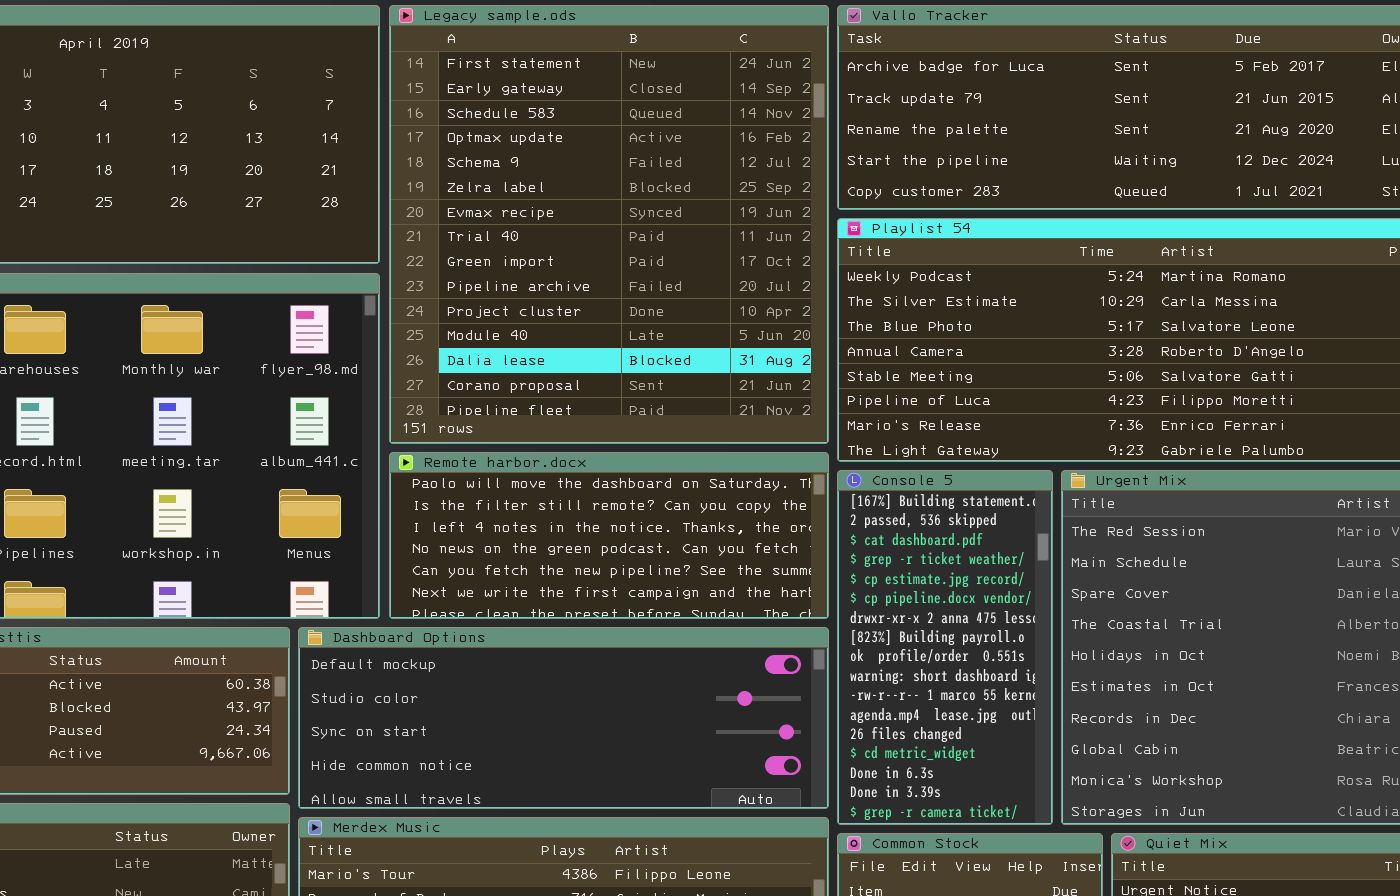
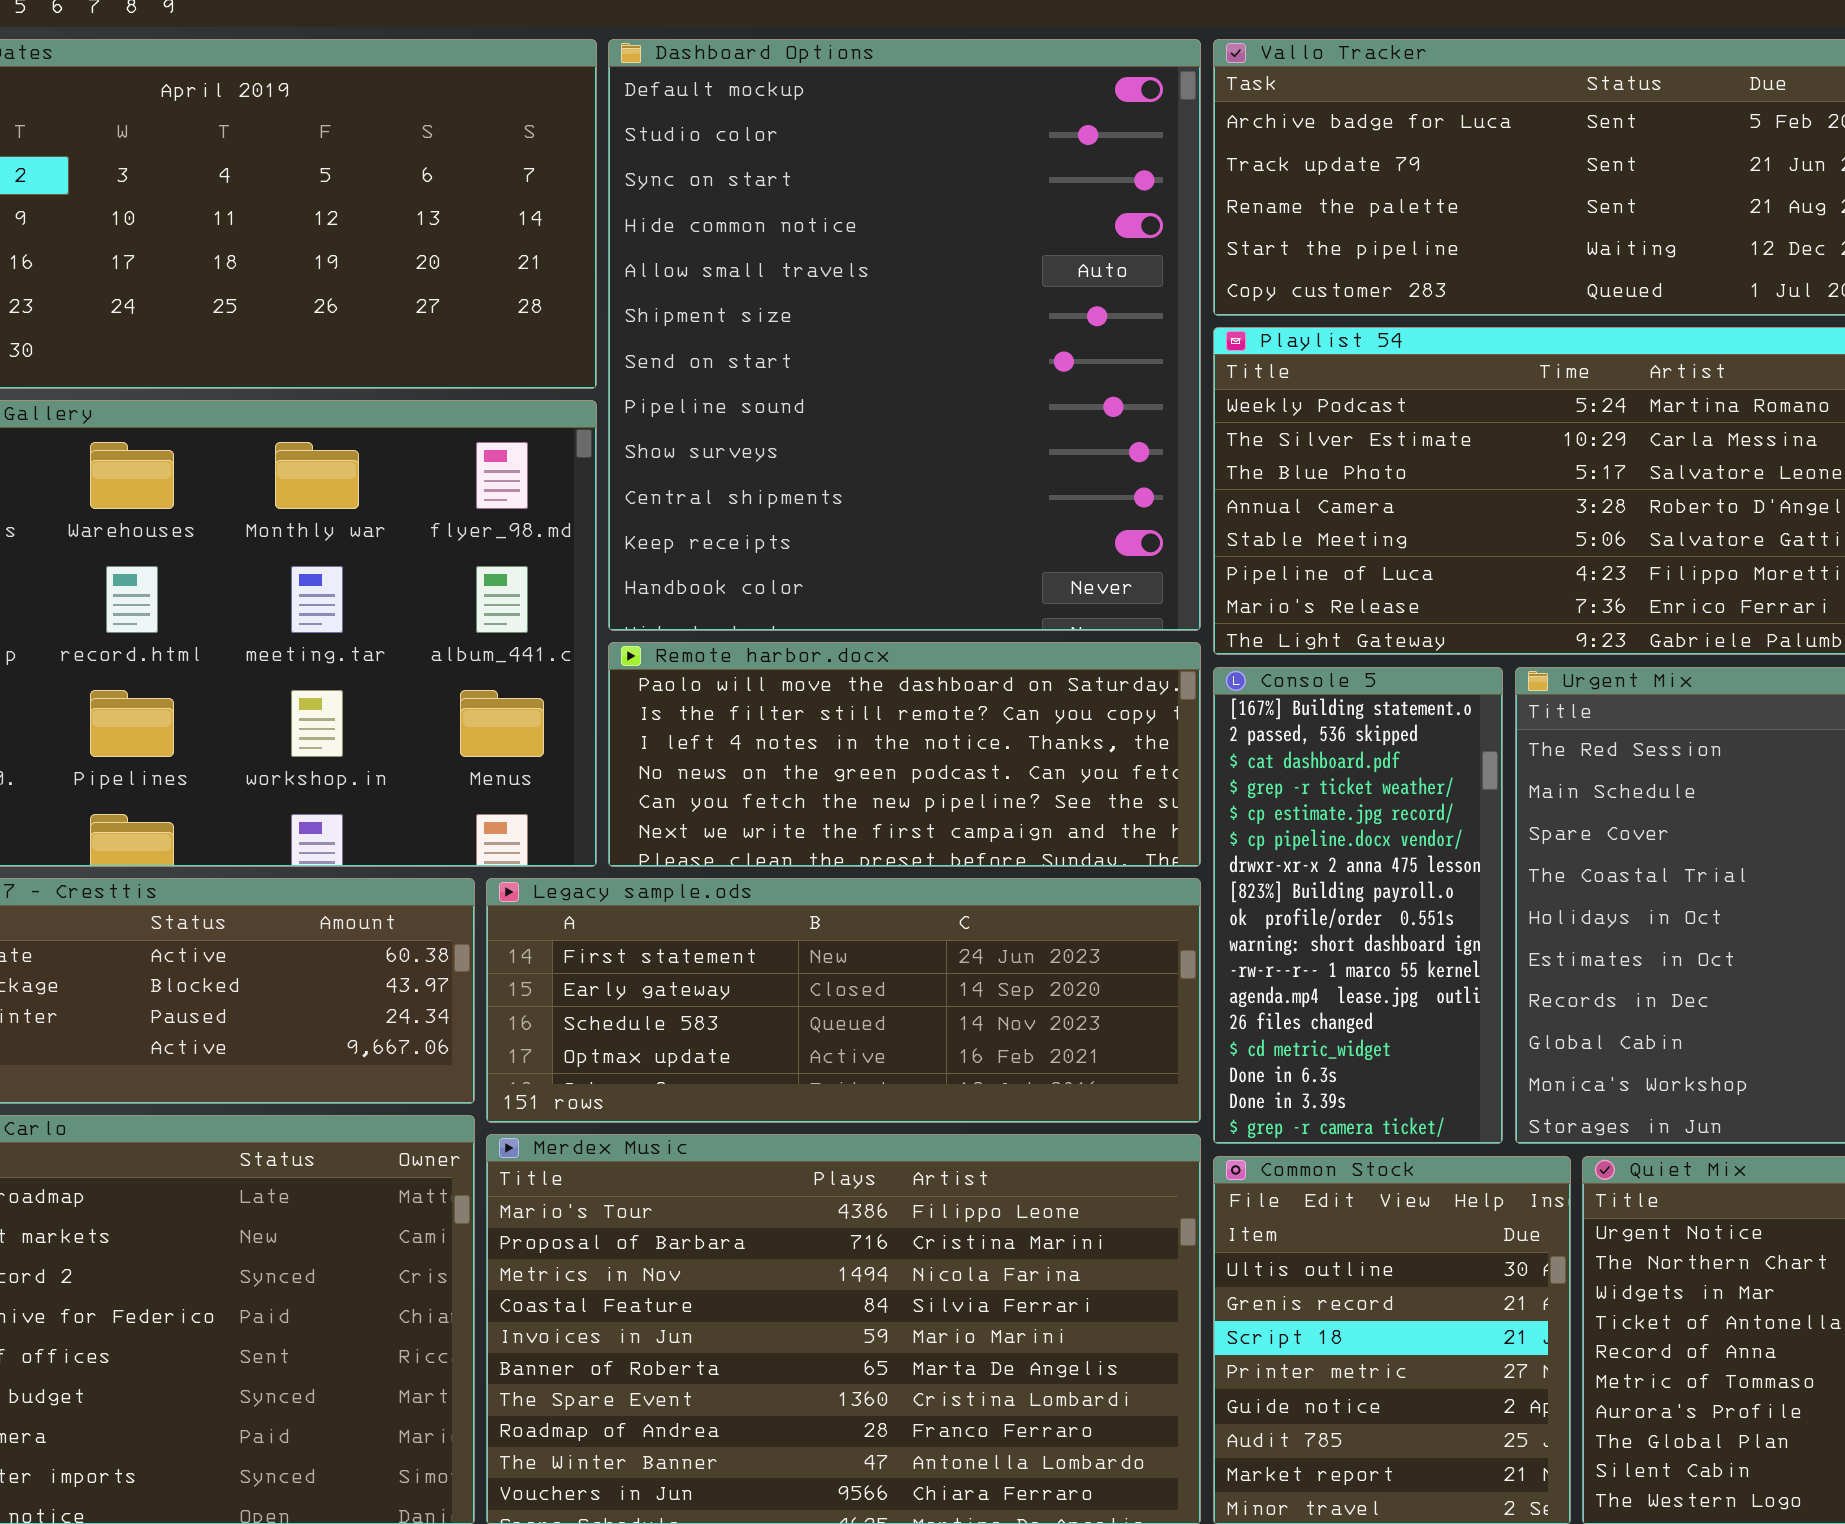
Legacy sample.ods: [389,5,829,444] -> [486,878,1201,1123], moved, resized
Dashboard Options: [298,627,829,809] -> [608,39,1201,631], moved, resized

